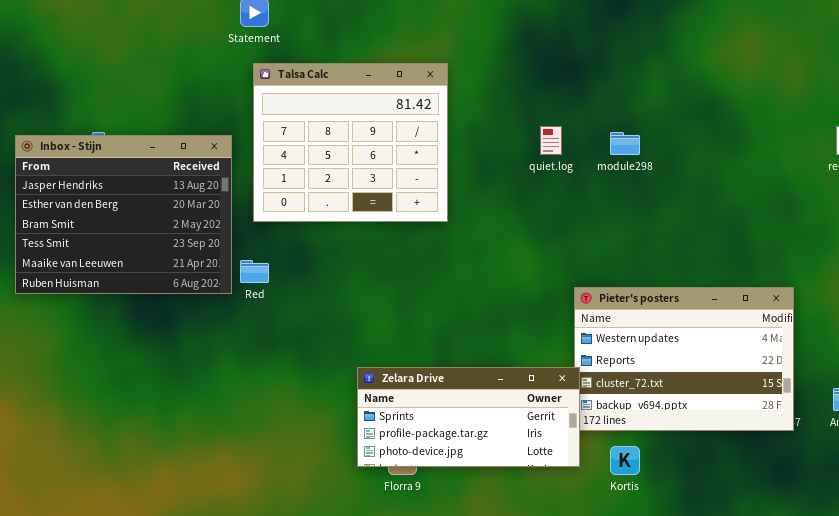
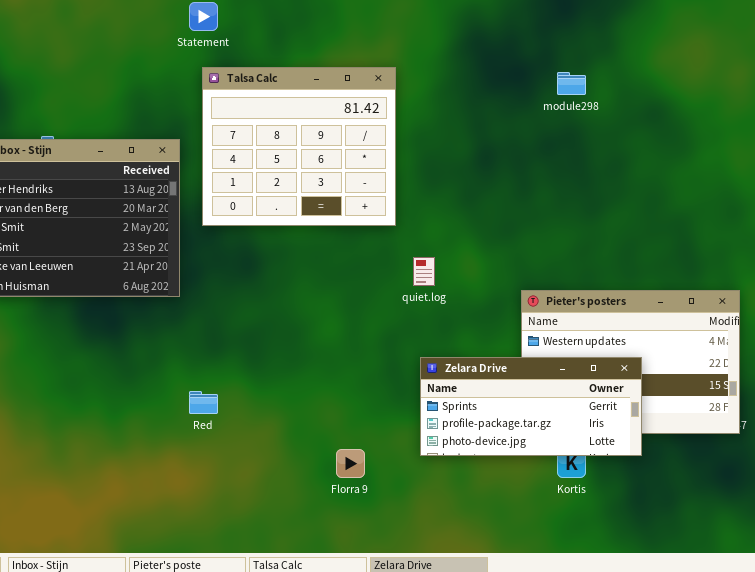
quiet.log: [540,126,562,155] -> [413,257,435,286], moved
module298: [610,132,640,155] -> [557,72,586,95], moved
Red: [240,260,269,283] -> [189,391,218,414], moved
Zelara Drive: [357,367,580,467] -> [420,357,642,456], moved

